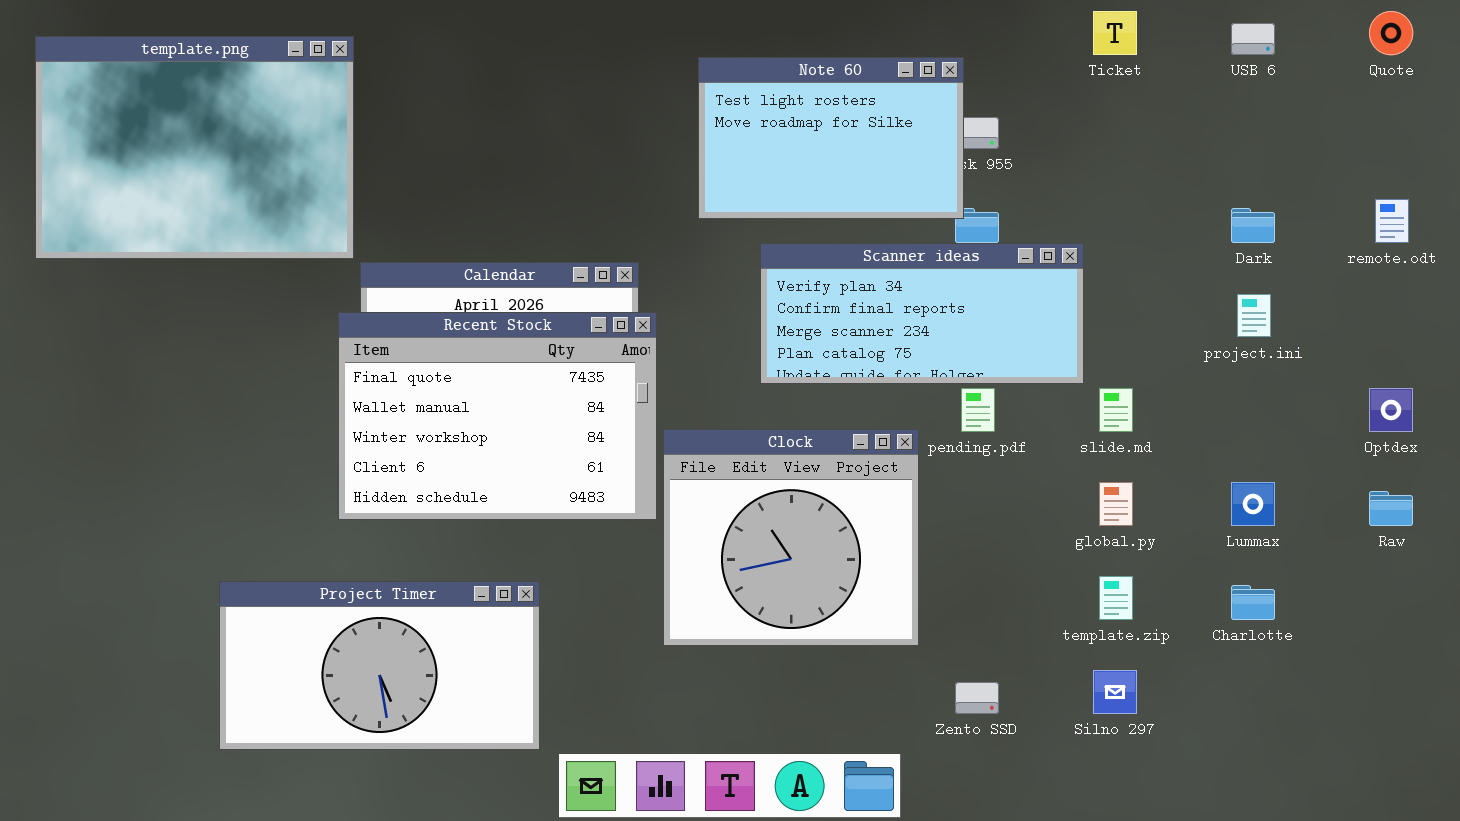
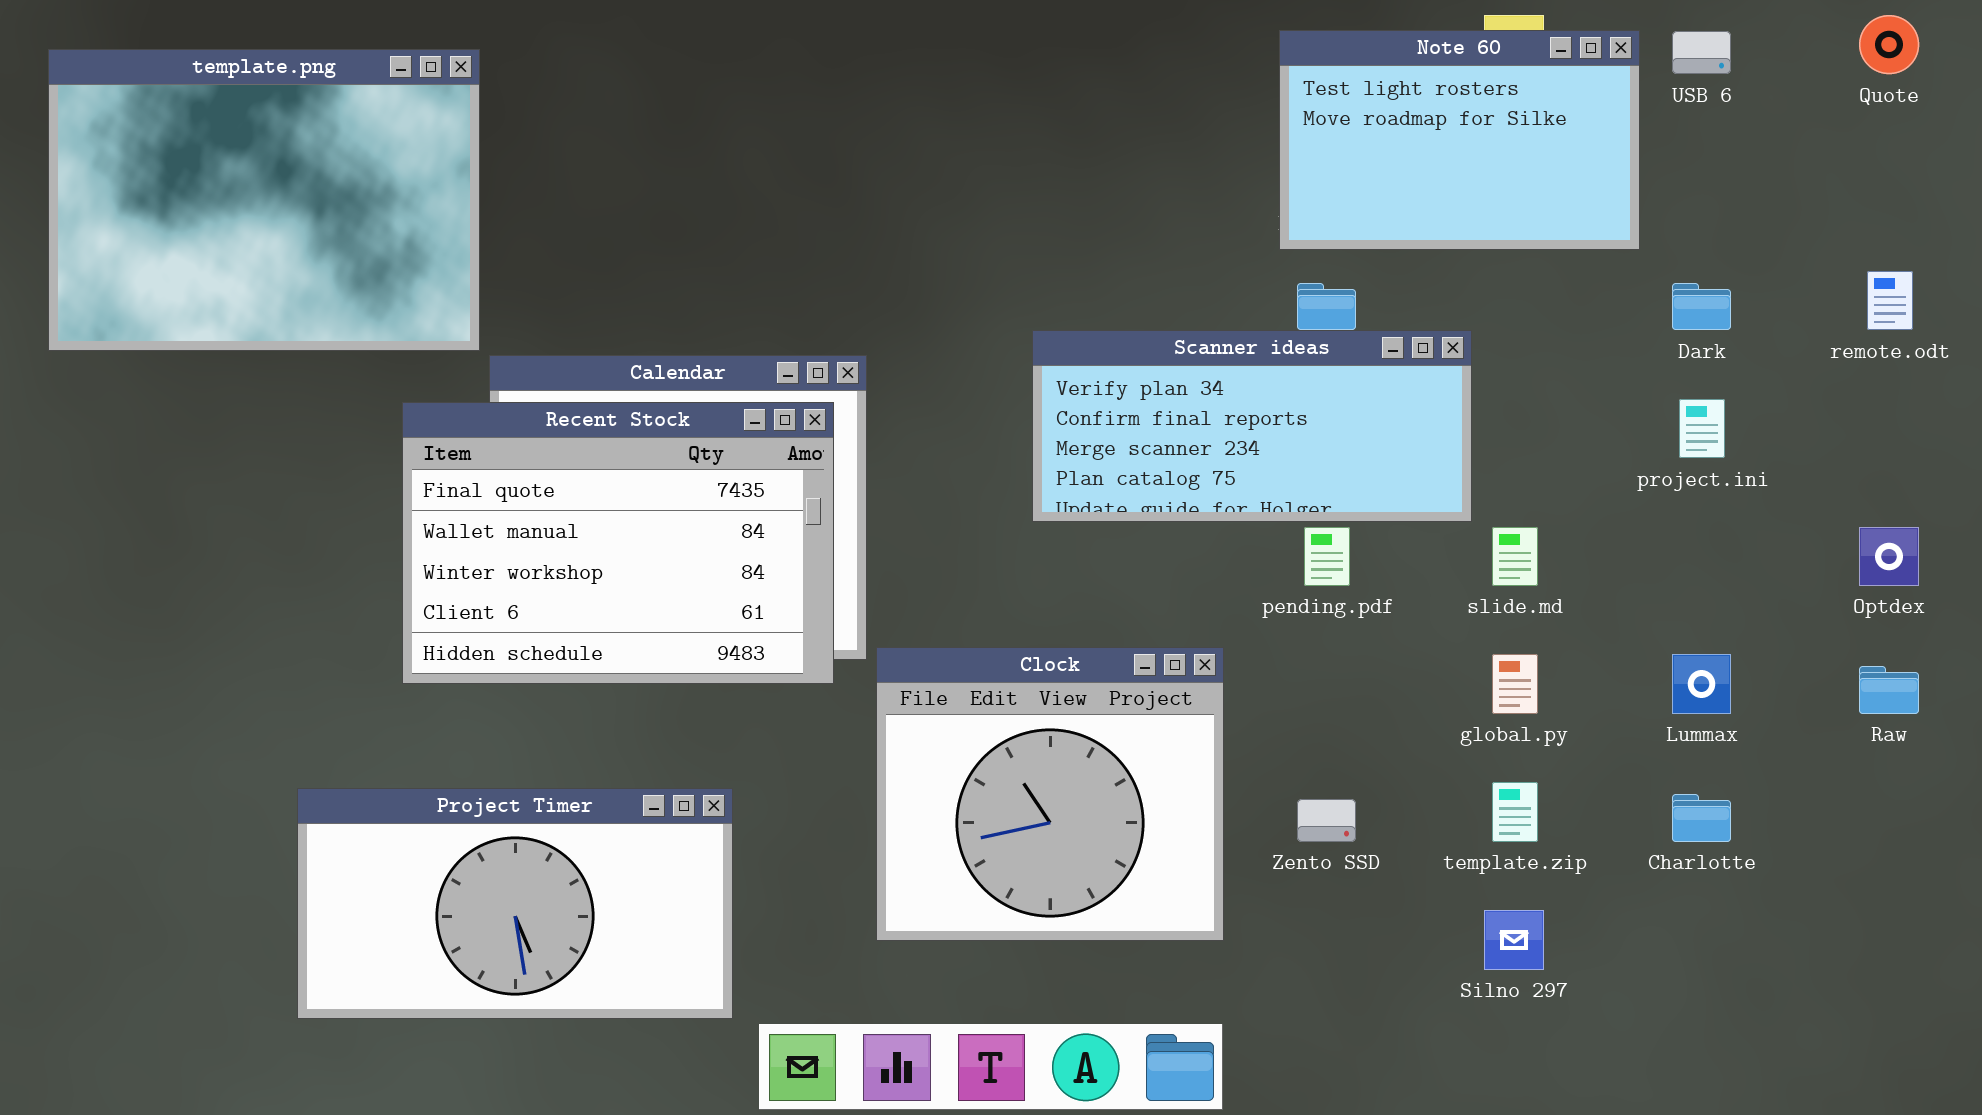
Note 60: [698,57,964,219] -> [1279,30,1640,250], moved
Recent Stock: [338,312,657,520] -> [402,402,834,684], moved
Clock: [663,429,919,646] -> [876,647,1224,941], moved
Zento SSD: [955,682,999,714] -> [1297,799,1356,842], moved

